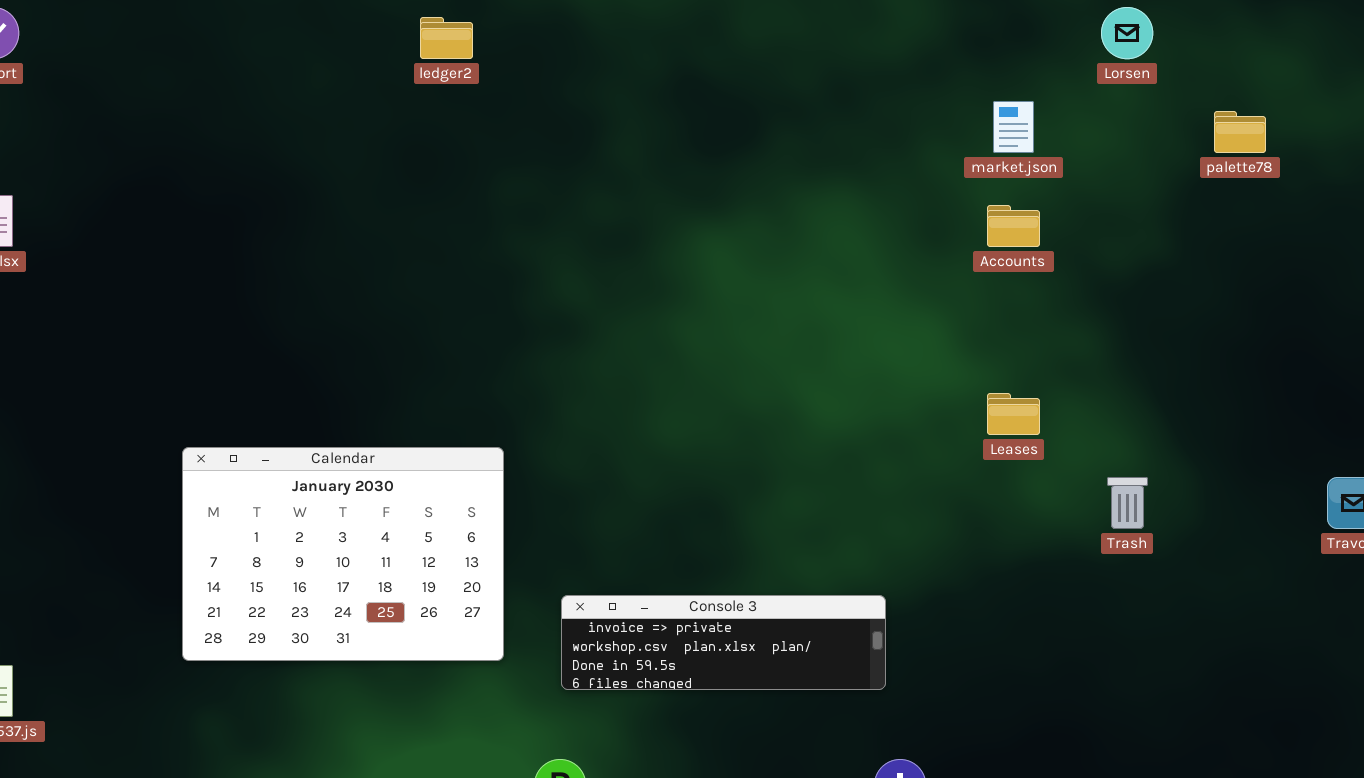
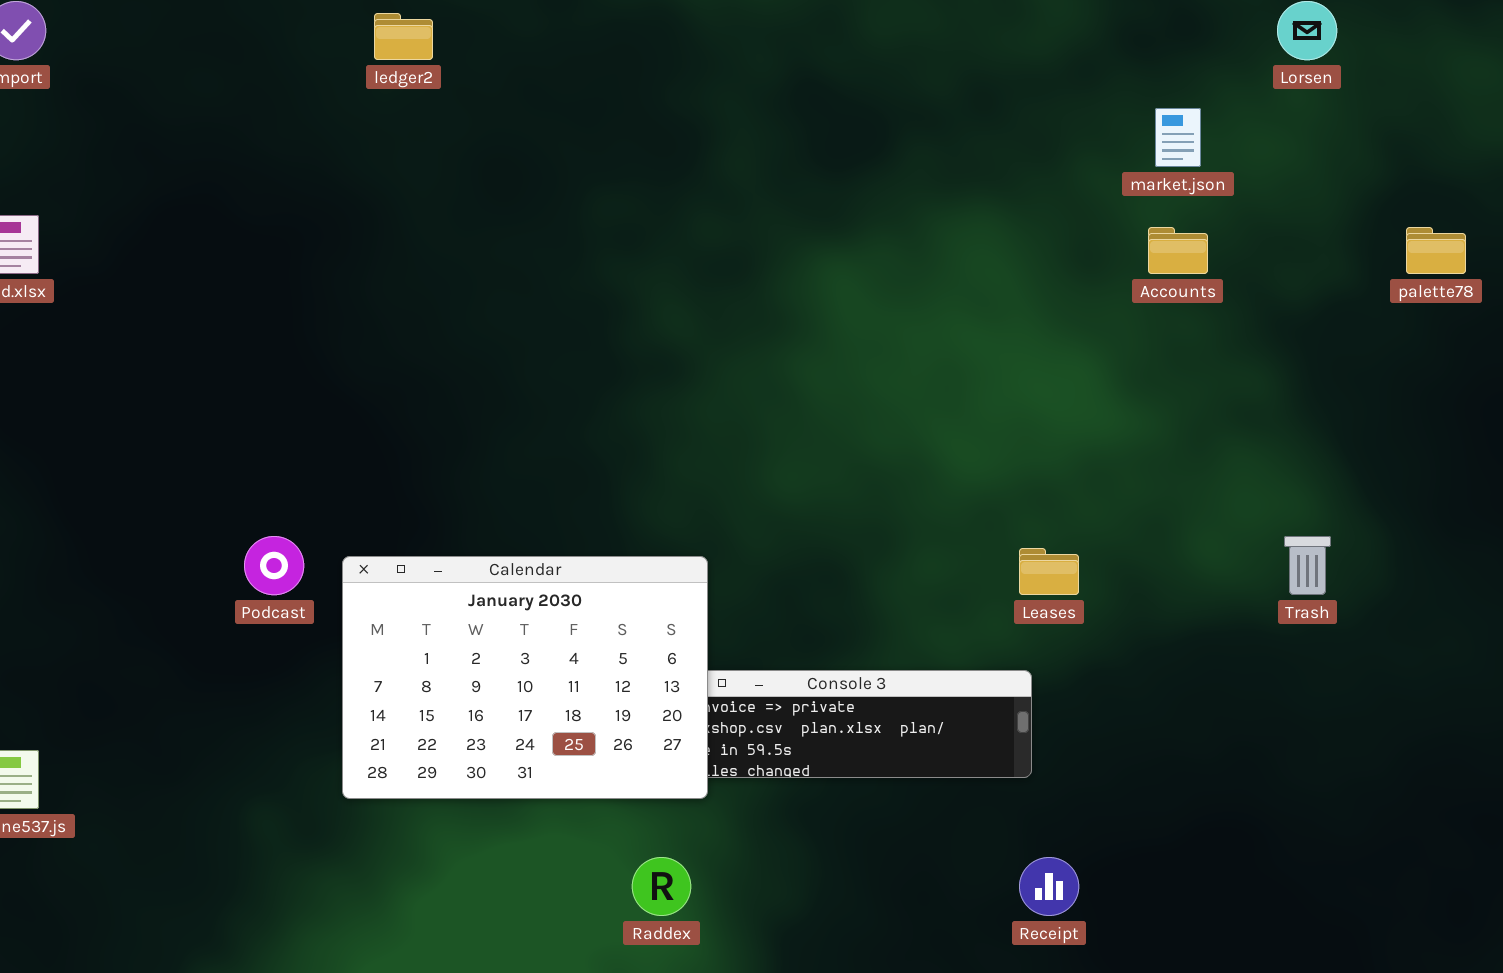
ledger2: [420,17,473,59] -> [374,13,433,60], moved
palette78: [1214,111,1266,153] -> [1406,227,1466,274], moved
Leases: [987,393,1040,435] -> [1019,548,1079,595], moved
Calendar: [182,447,504,661] -> [342,556,708,799], moved

